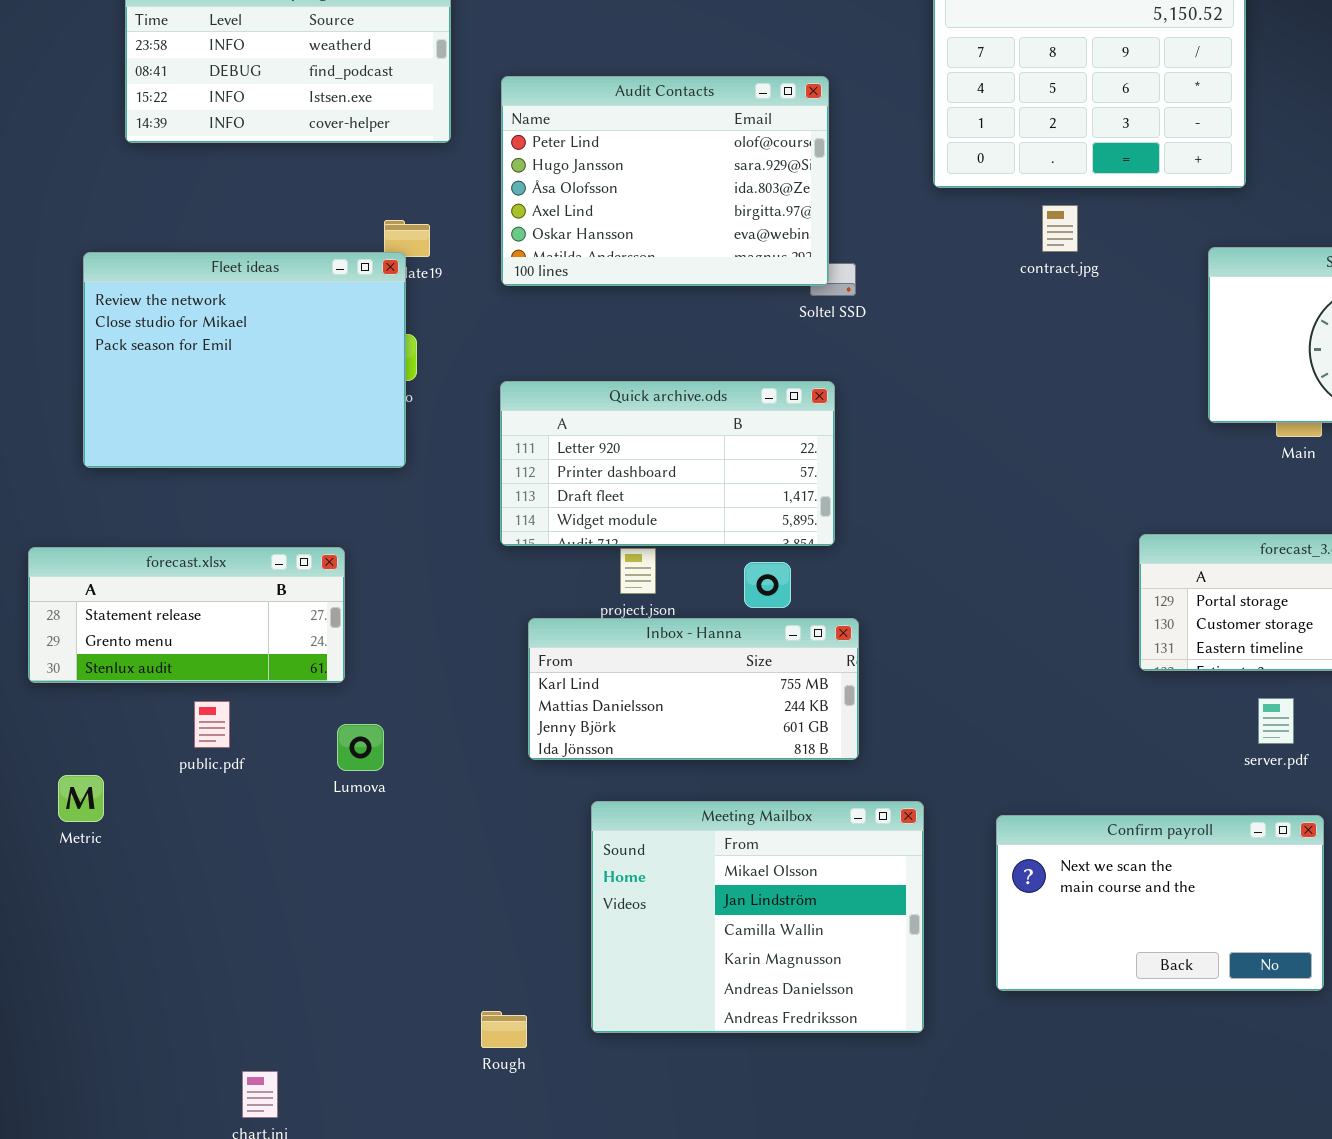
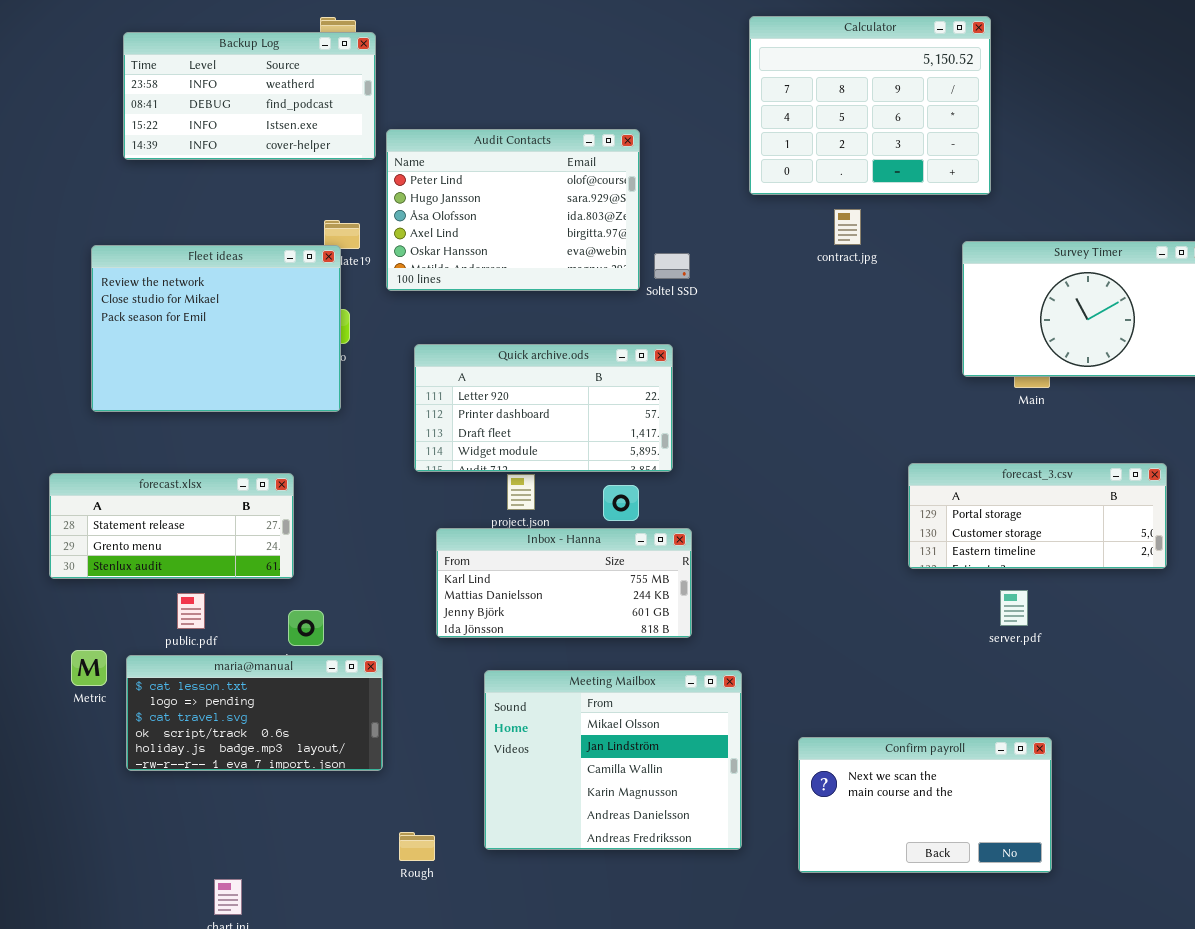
Audit Contacts: [501,76,829,286] -> [386,129,640,291], moved
maria@manual: none -> [126,655,383,771], opened
Confirm payroll: [996,815,1324,991] -> [798,737,1052,873], moved

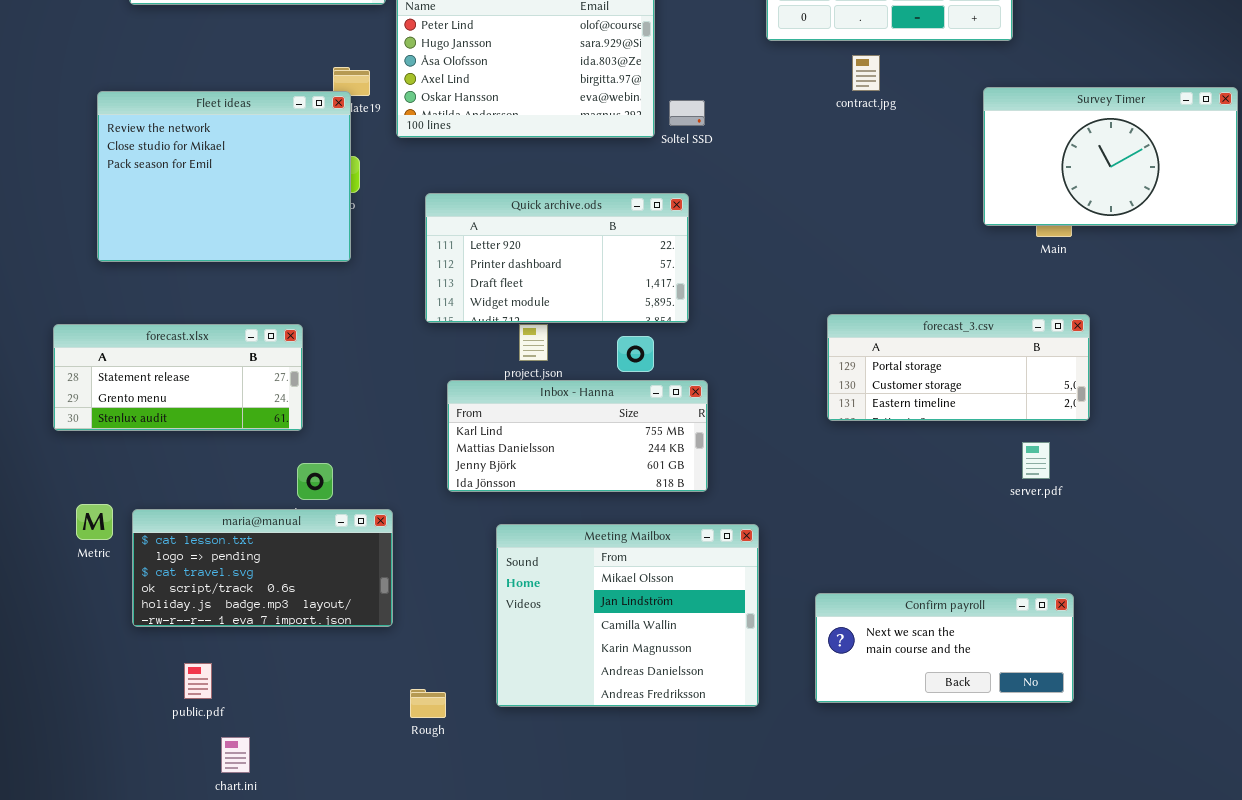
forecast_3.csv: [908,463,1167,569] -> [827,314,1090,421], moved
public.pdf: [177,593,205,629] -> [184,663,212,699], moved
Confirm payroll: [798,737,1052,873] -> [815,593,1074,703], resized

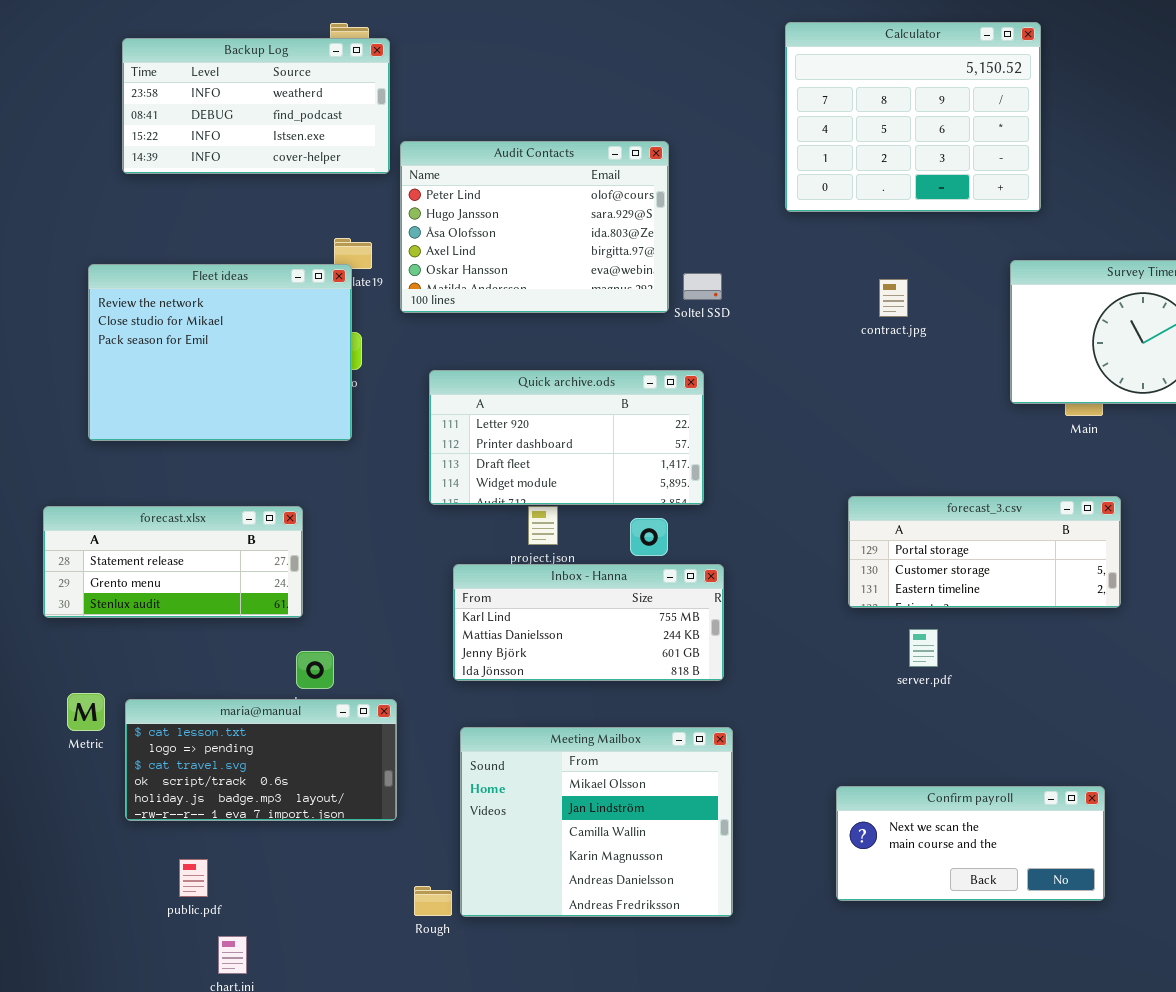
contract.jpg: [852,55,880,91] -> [879,279,908,317], moved
server.pdf: [1022,442,1050,479] -> [909,629,938,667], moved
Meeting Mailbox: [496,524,759,707] -> [460,727,733,917], moved

